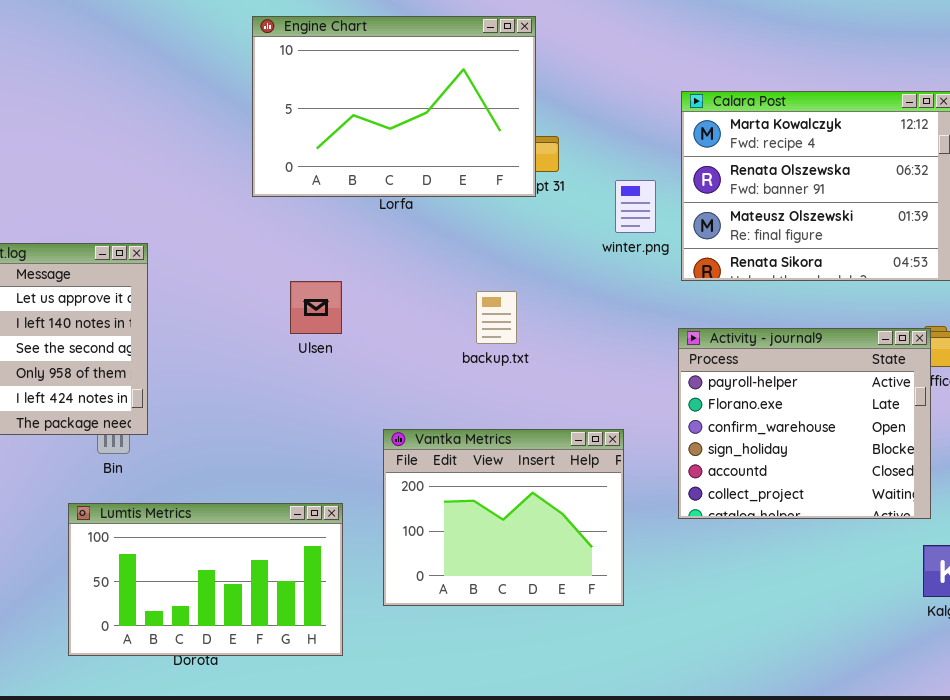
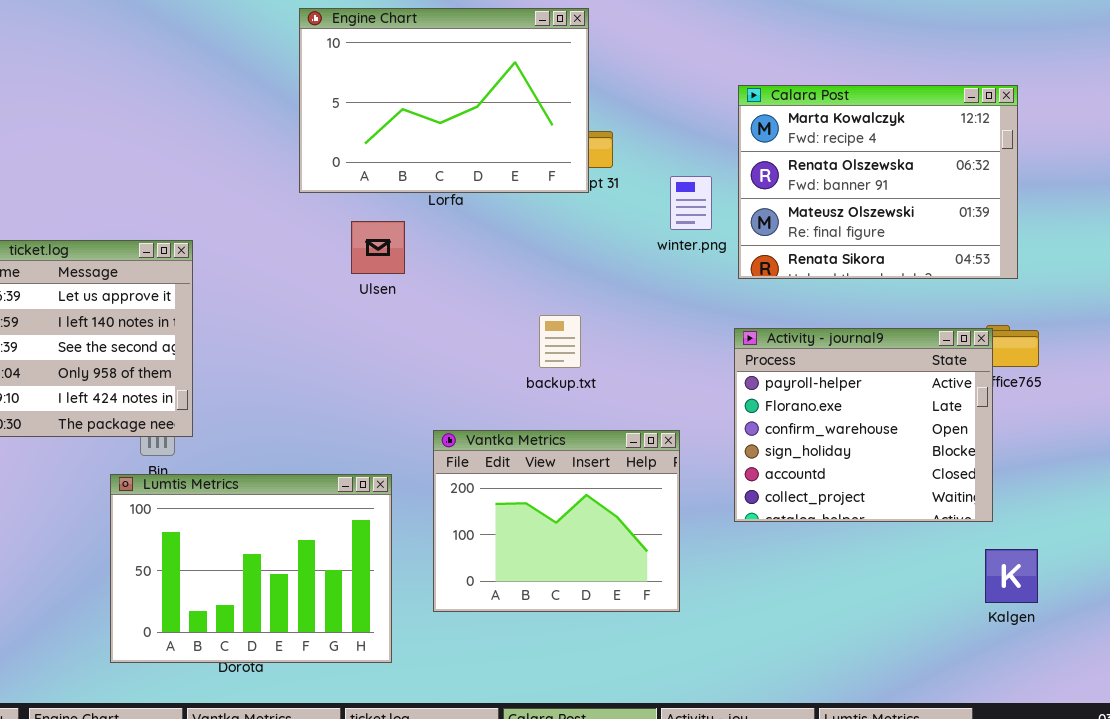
Ulsen: [290,281,342,334] -> [351,221,405,274], moved
backup.txt: [476,291,517,344] -> [539,315,581,368], moved
Lumtis Metrics: [68,503,343,656] -> [110,474,392,663], resized

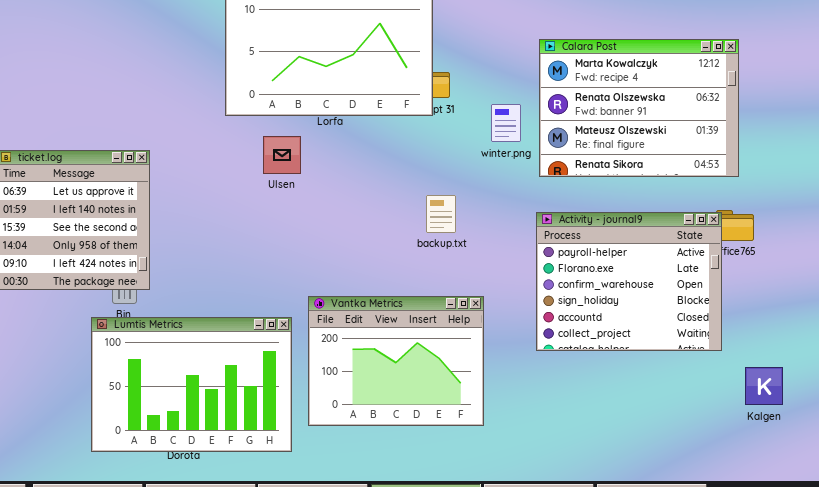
backup.txt: [539,315,581,368] -> [426,195,456,233], moved
Vantka Metrics: [433,430,680,612] -> [308,296,484,426], moved
Kalgen: [985,549,1038,603] -> [745,367,783,405], moved

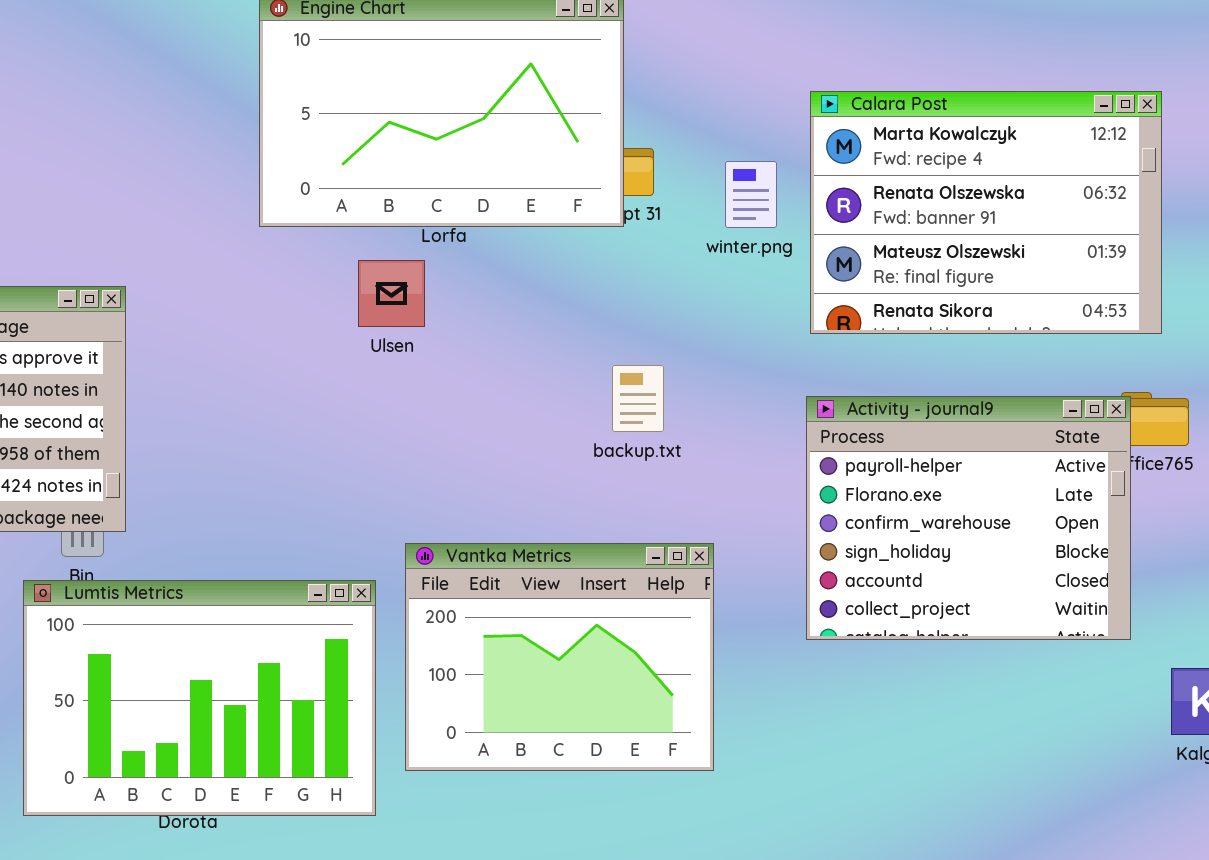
winter.png: [491,104,521,142] -> [725,161,777,228], moved
Ulsen: [263,136,301,174] -> [358,260,425,327], moved

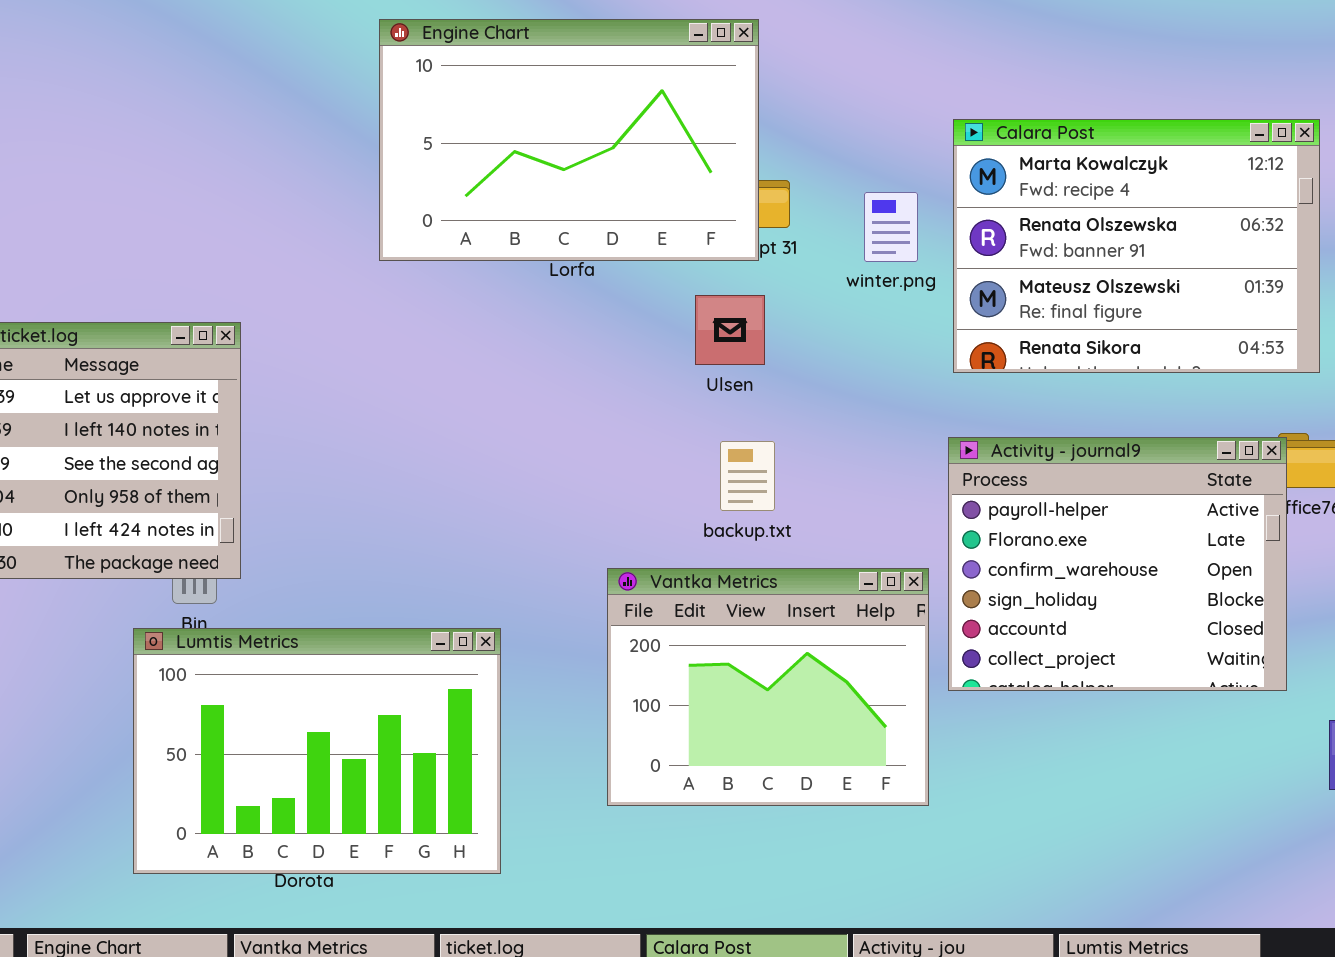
Ulsen: [358,260,425,327] -> [695,295,765,365], moved
backup.txt: [612,365,664,432] -> [720,441,775,511], moved
Vantka Metrics: [405,543,714,771] -> [607,568,929,806], moved

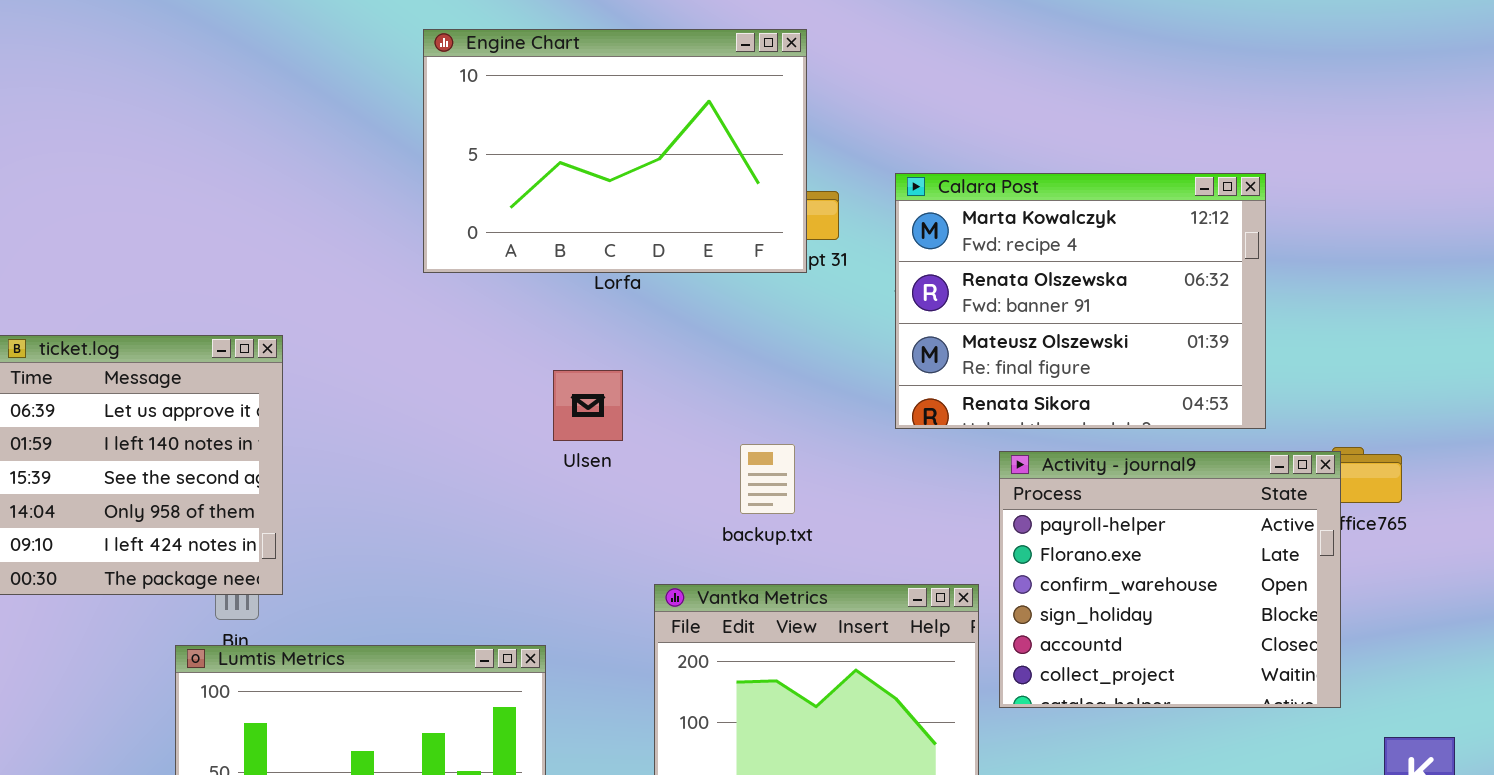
Calara Post: [953,119,1320,373] -> [895,173,1266,429], moved
Ulsen: [695,295,765,365] -> [553,370,623,441], moved
backup.txt: [720,441,775,511] -> [740,444,795,514], moved

